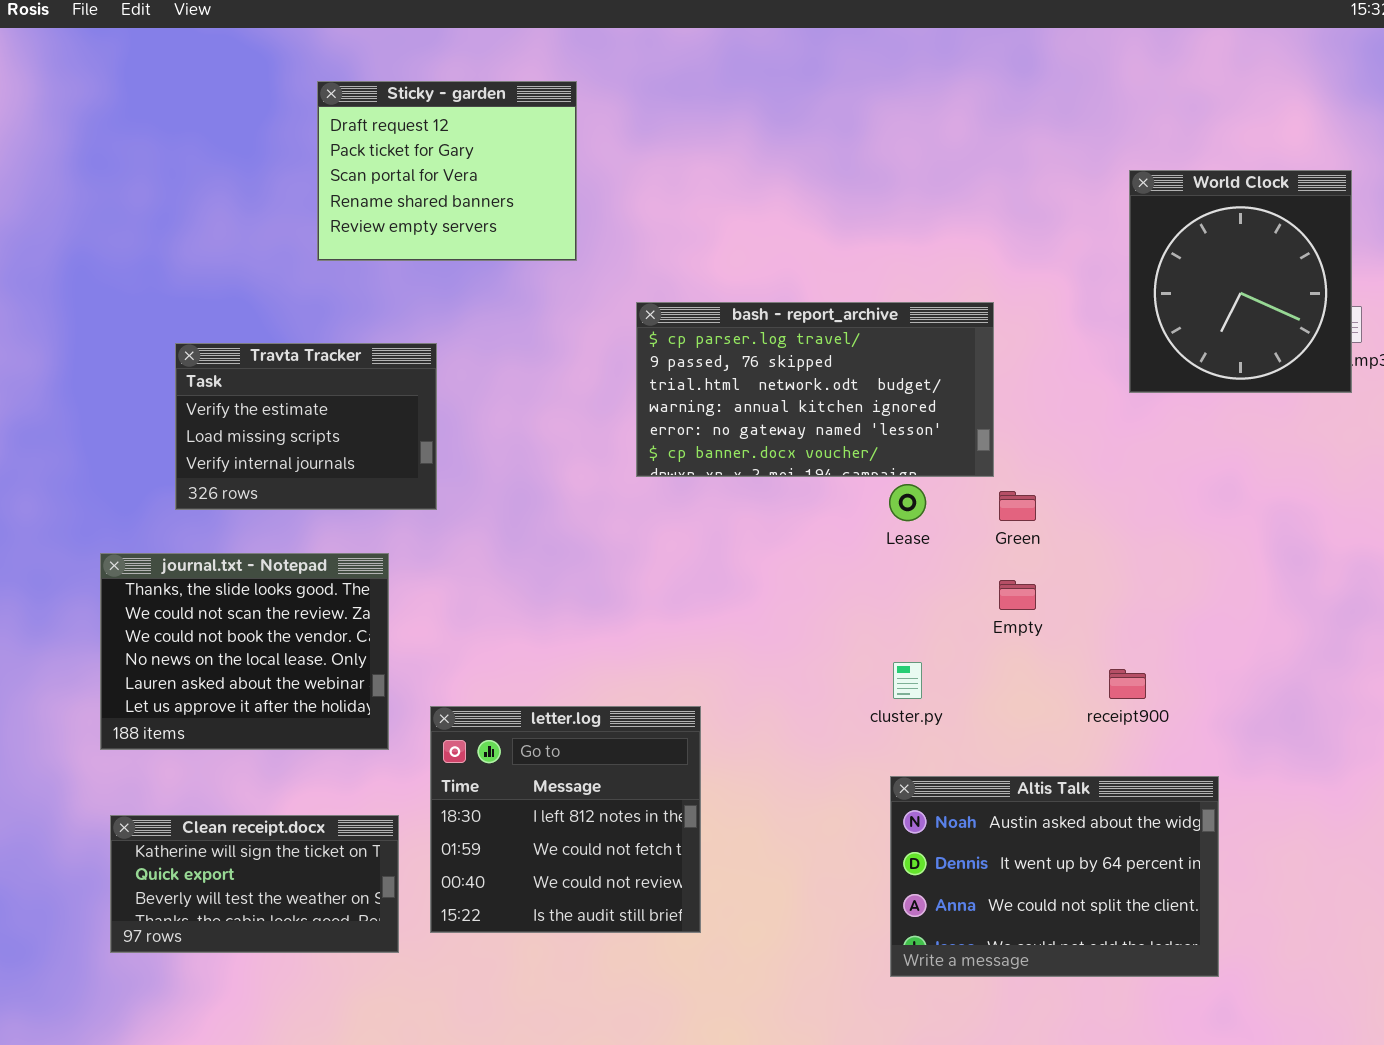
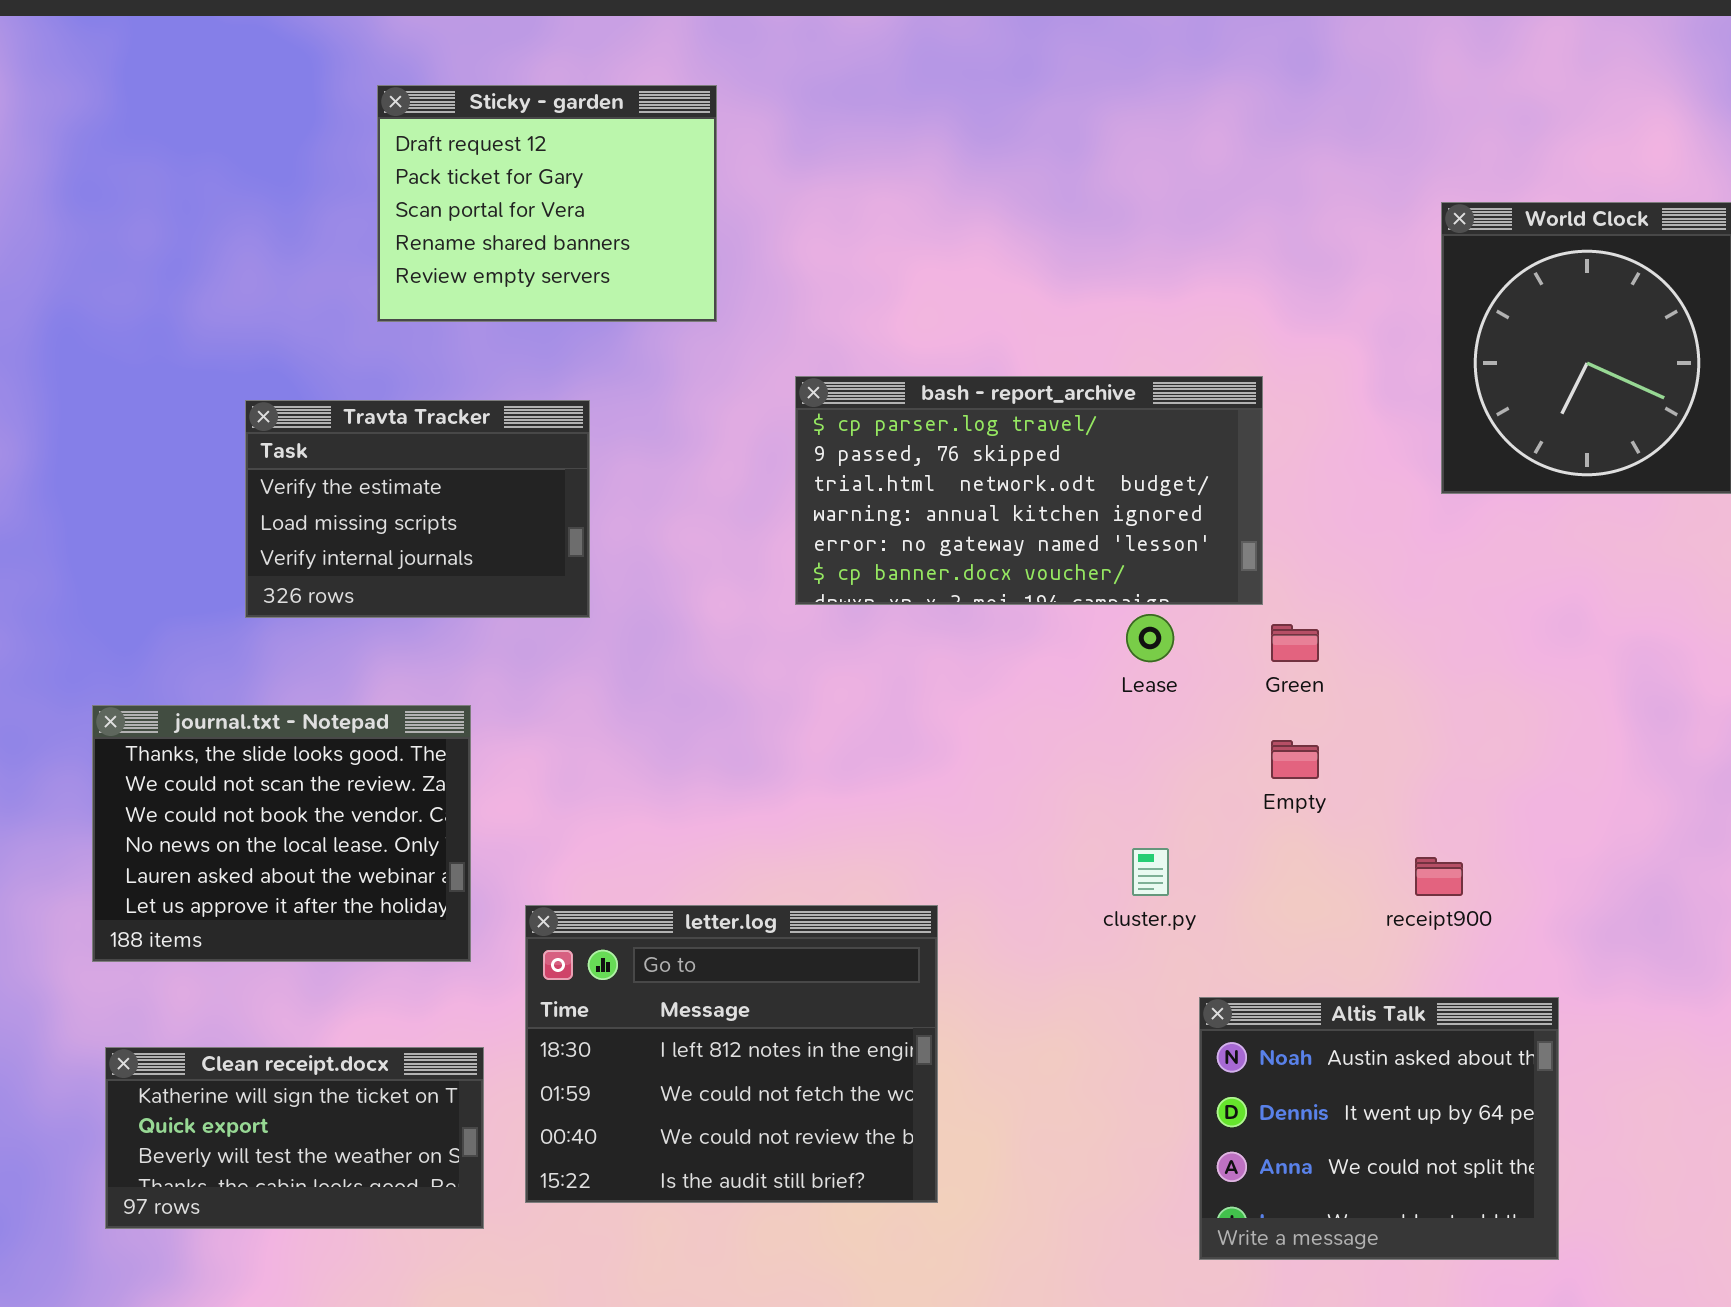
Travta Tracker: [175,343,437,510] -> [245,400,590,618], moved
letter.log: [430,706,701,933] -> [525,905,938,1203], resized
Altis Talk: [890,776,1219,977] -> [1199,997,1559,1260], resized

